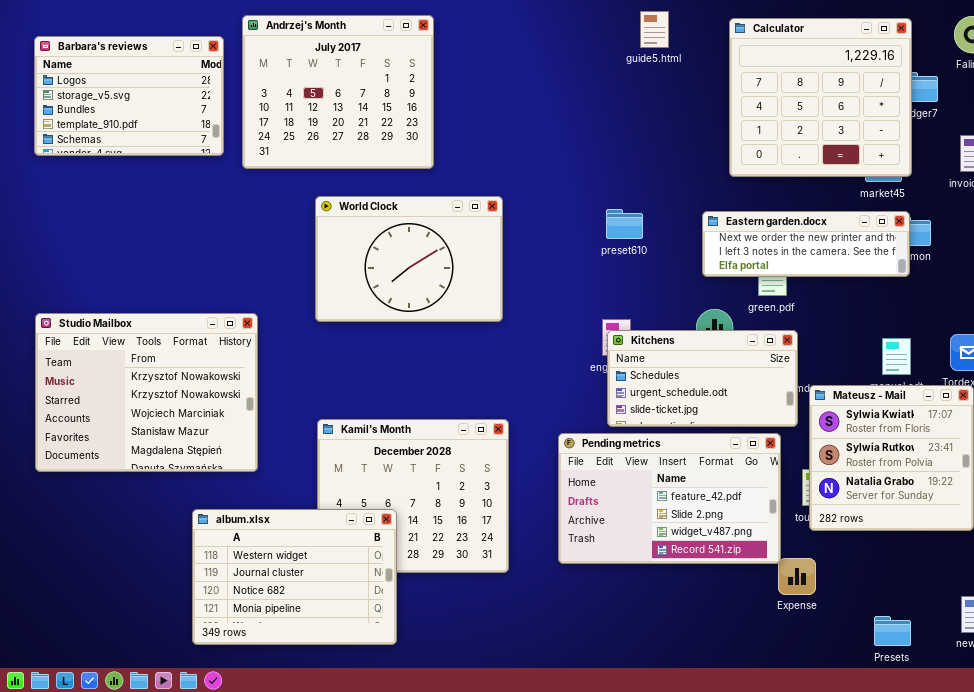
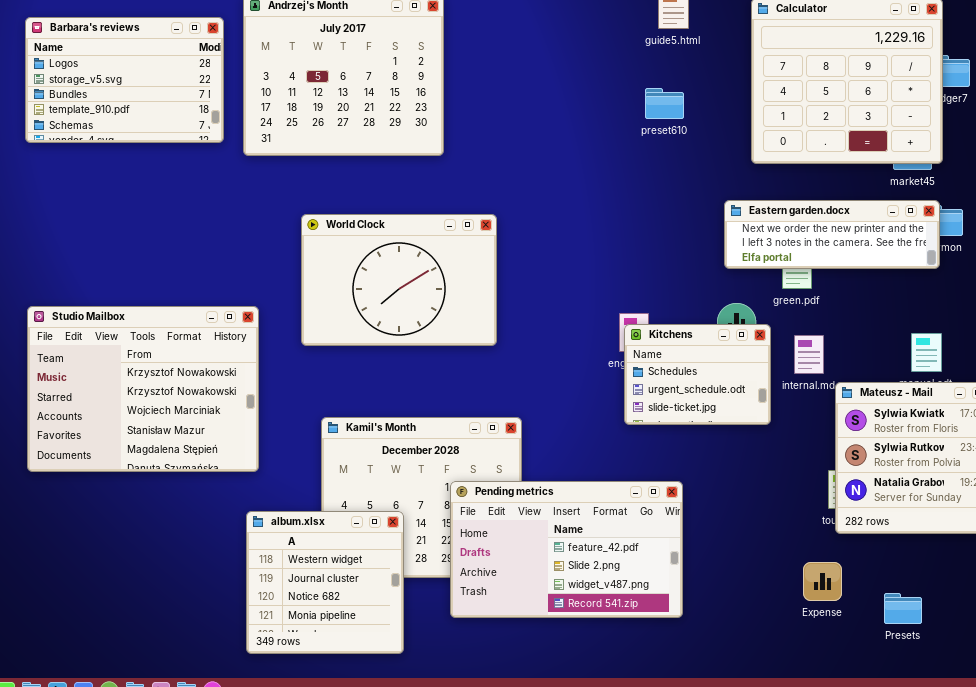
World Clock: [315,196,503,322] -> [301,214,497,346], moved
preset610: [606,209,643,239] -> [645,88,684,119], moved
Kitchens: [607,330,798,427] -> [624,324,771,425], resized
Pending metrics: [558,433,781,564] -> [450,481,683,618], moved
album.xlsx: [192,509,397,645] -> [246,511,404,654], resized
Presets: [874,616,911,646] -> [884,593,922,624], moved

